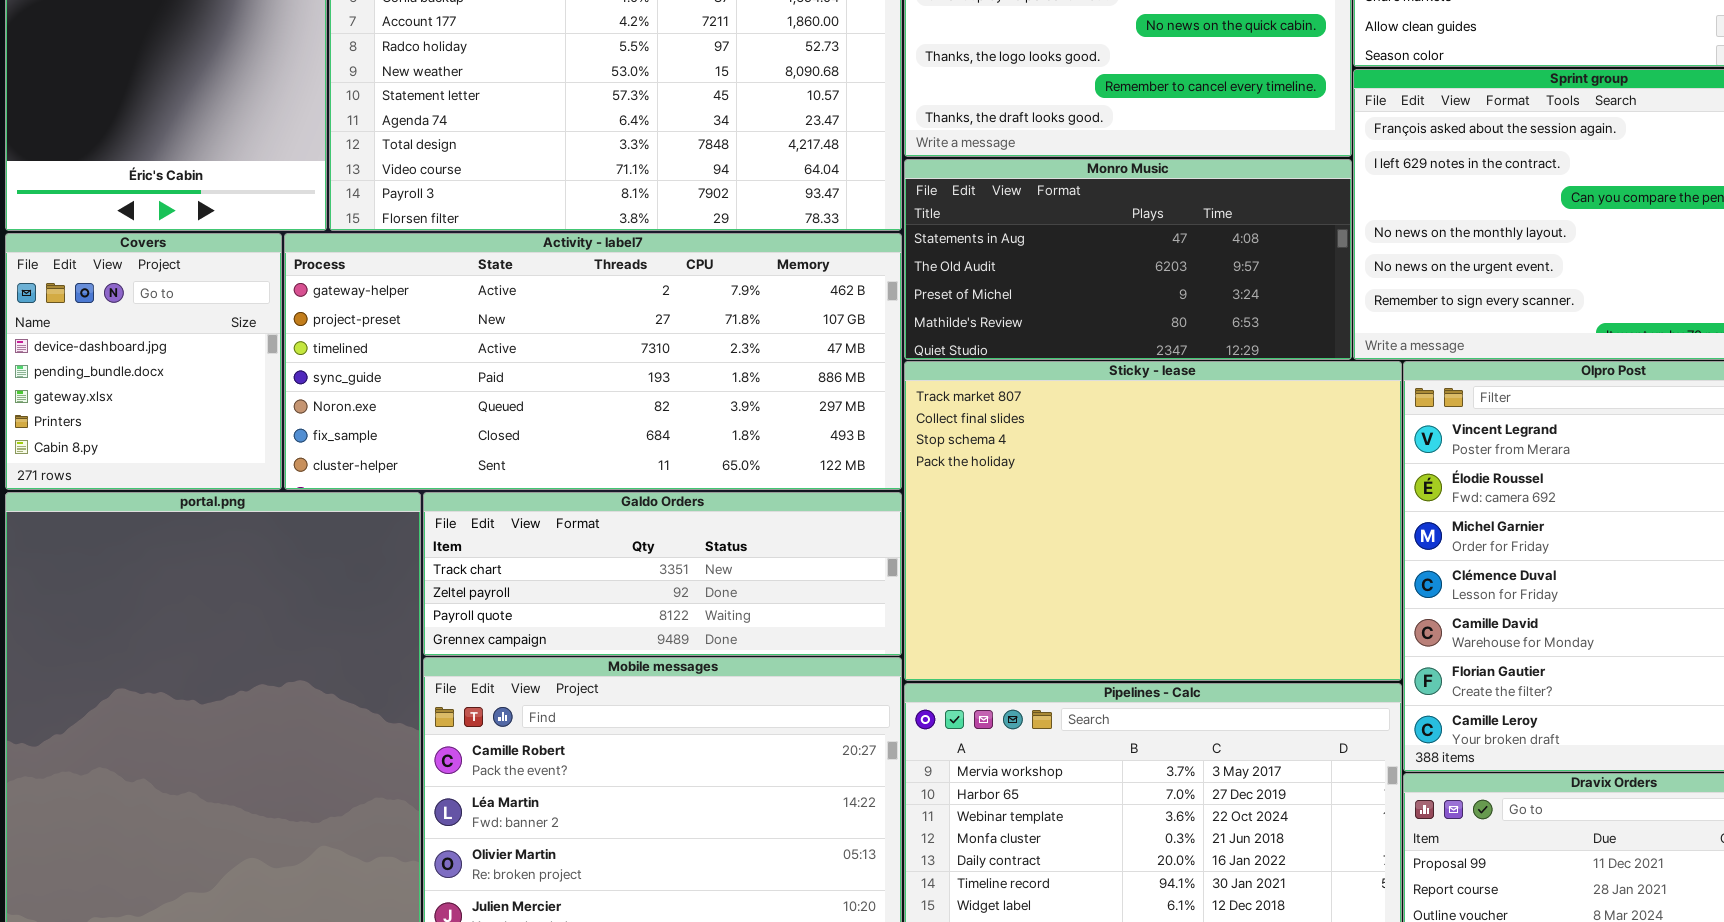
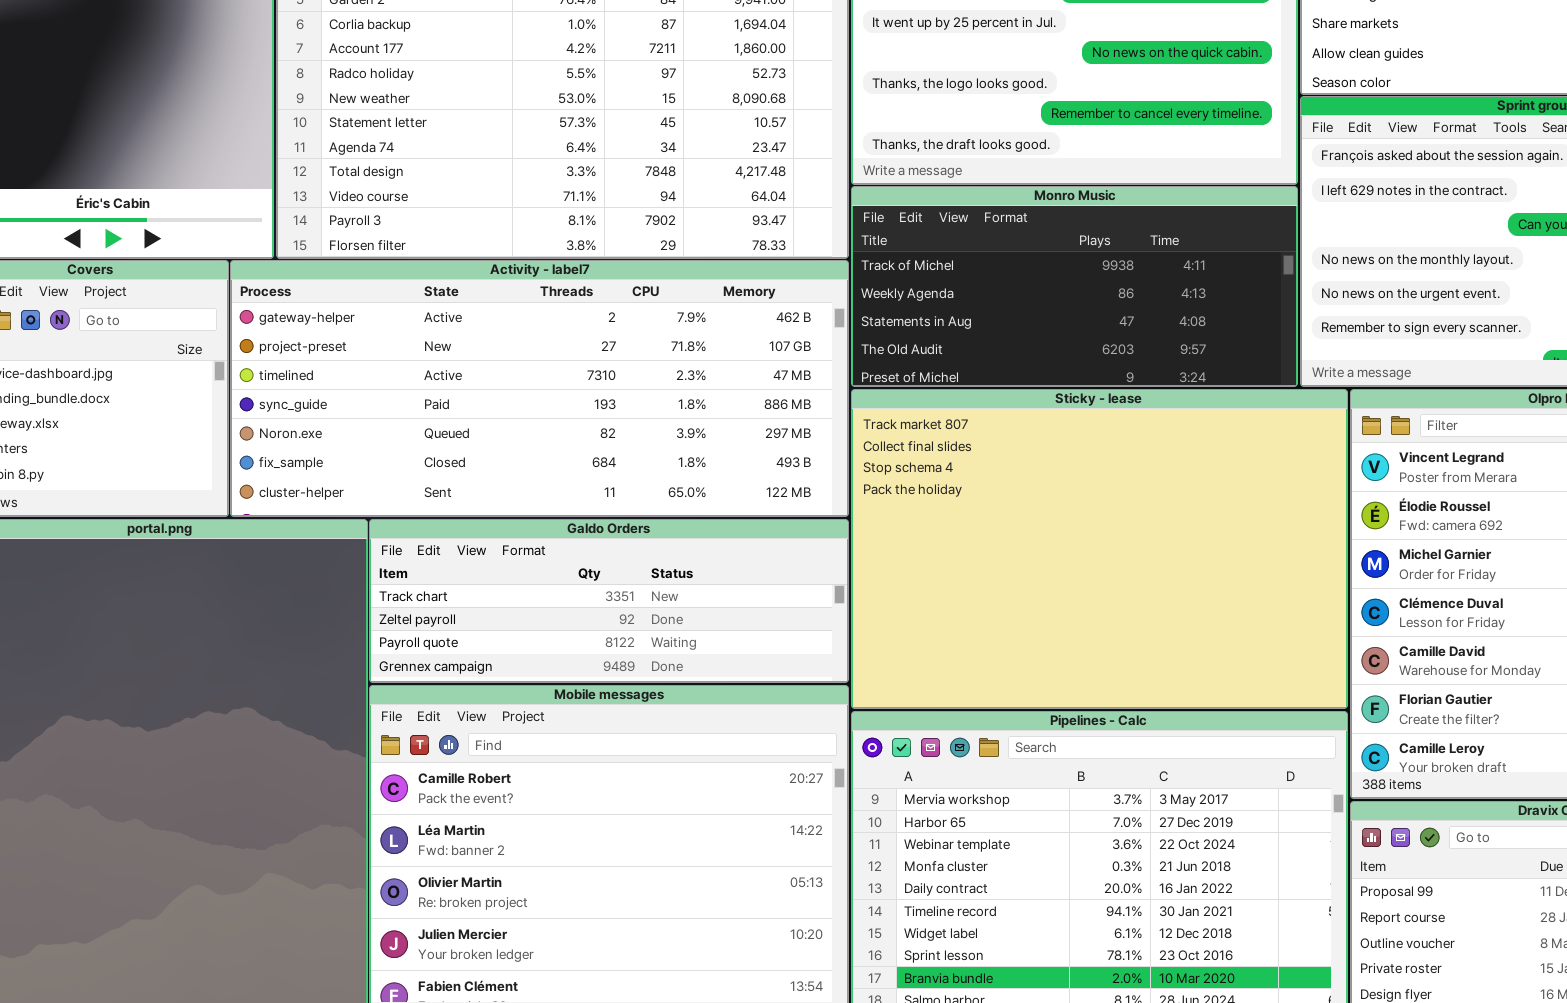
Monro Music: [904,159,1352,360] -> [851,186,1298,387], scrolled up 2 rows

